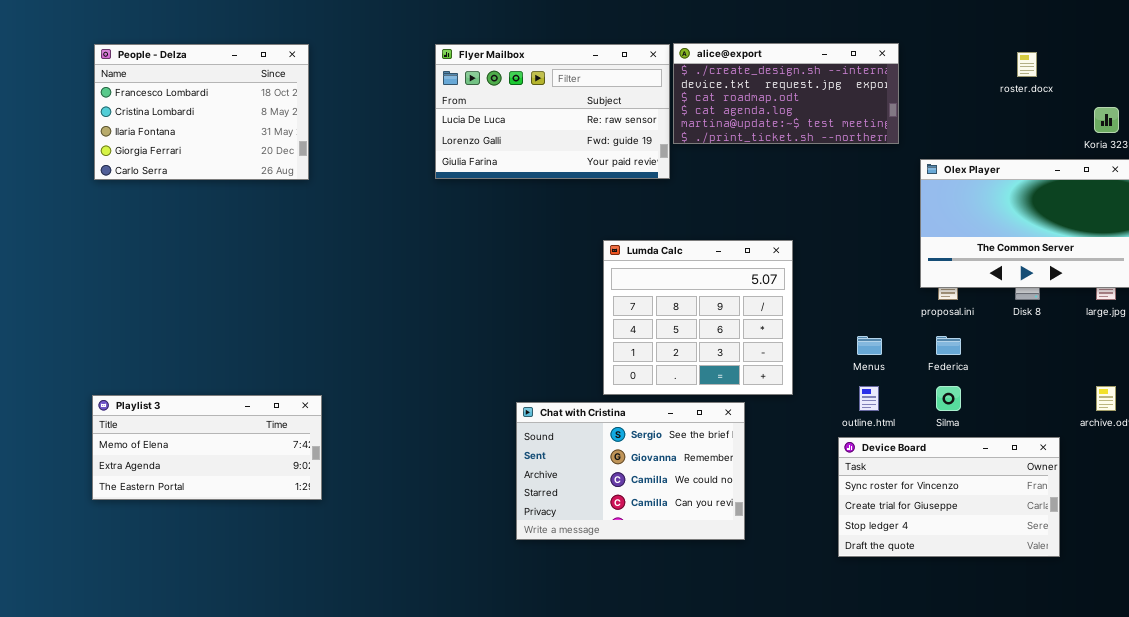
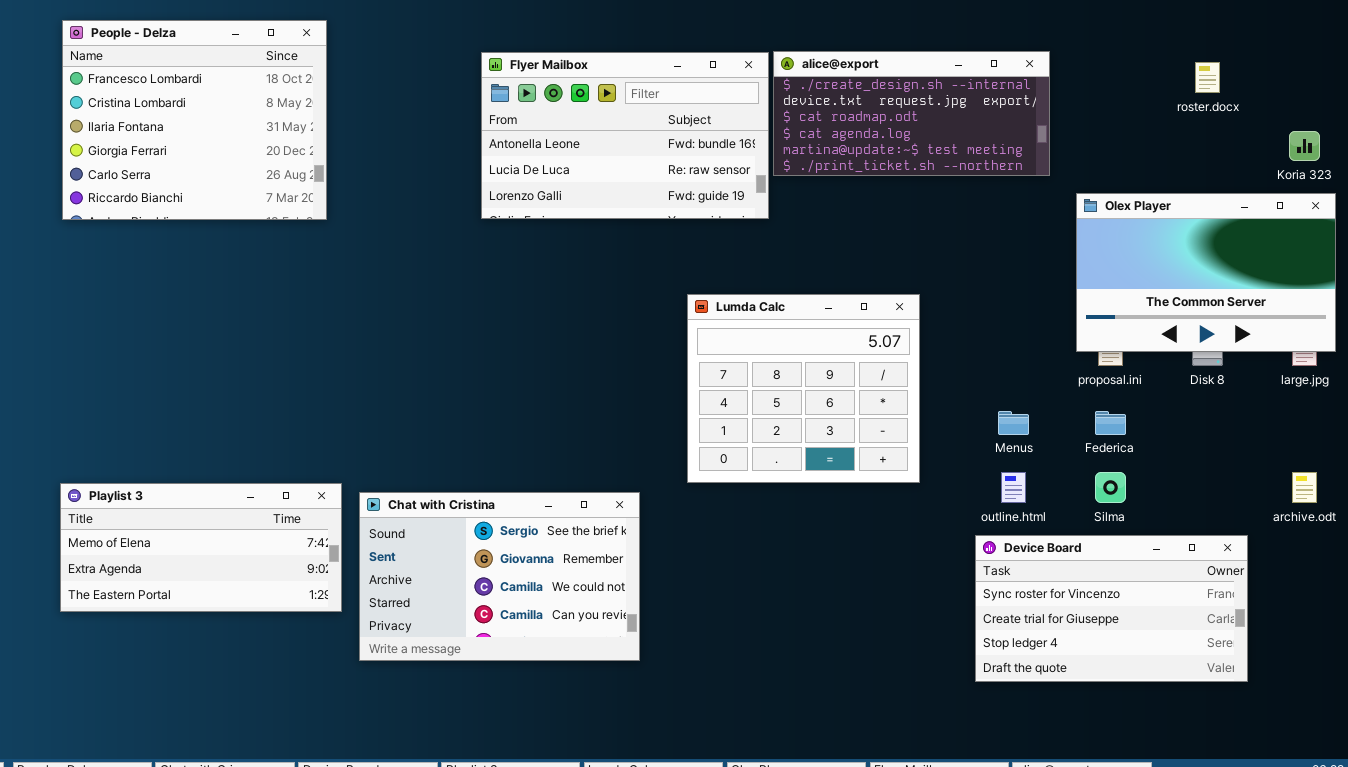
People - Delza: [94,44,309,180] -> [62,20,327,220], resized
Flyer Mailbox: [435,44,670,179] -> [481,52,769,219], scrolled up 1 row
Chat with Cristina: [516,402,745,540] -> [359,492,640,661], moved

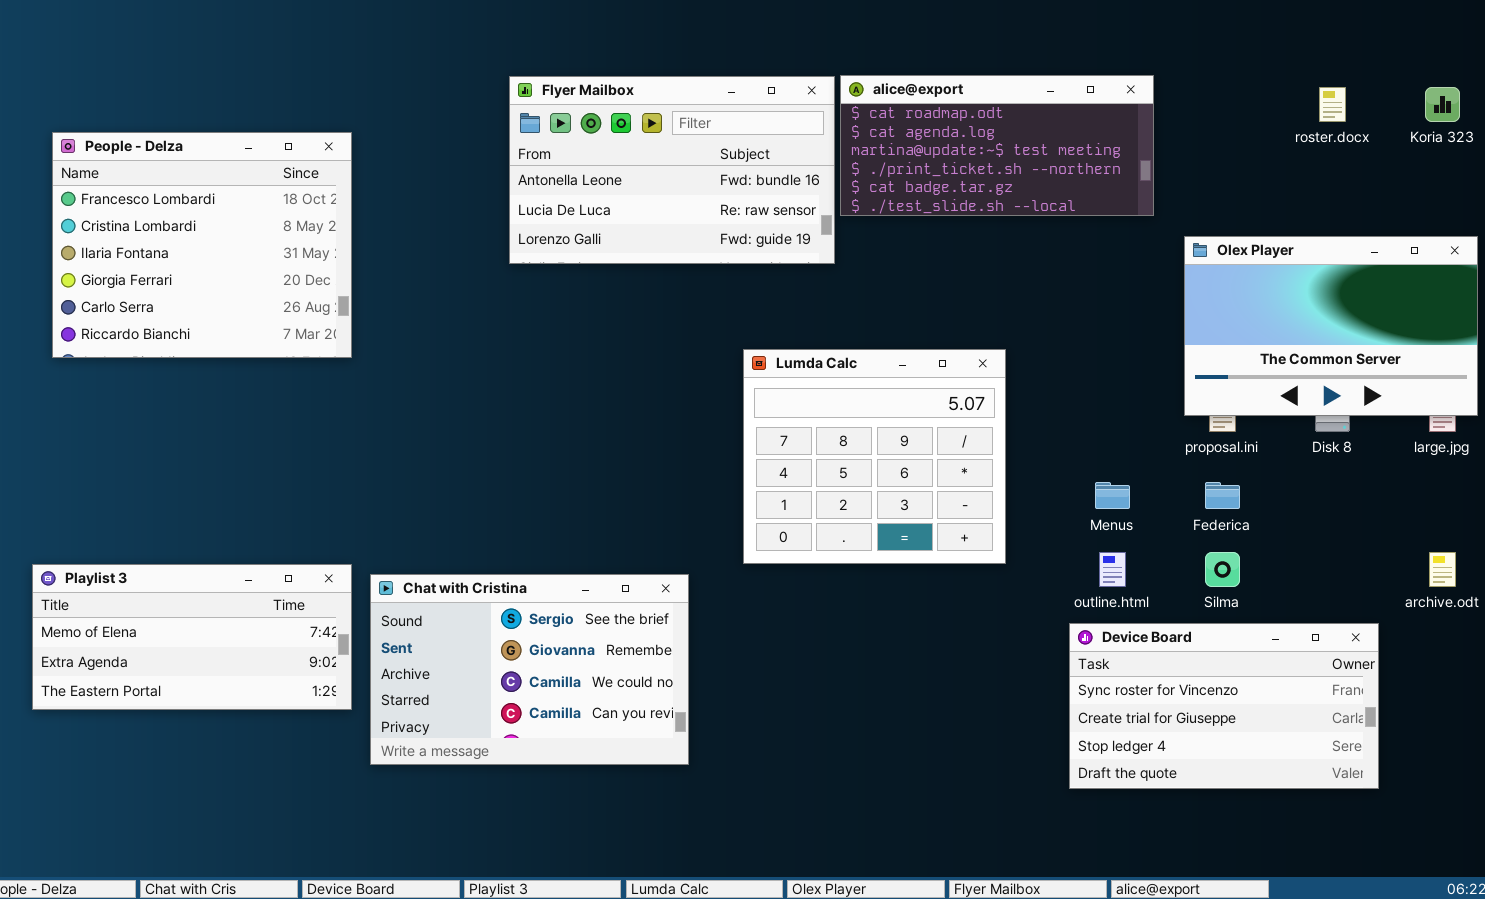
People - Delza: [62,20,327,220] -> [52,132,352,358], moved
alice@export: [773,51,1050,176] -> [840,75,1154,216], scrolled down 2 rows
Koria 323: [1289,131,1320,161] -> [1425,87,1460,122], moved

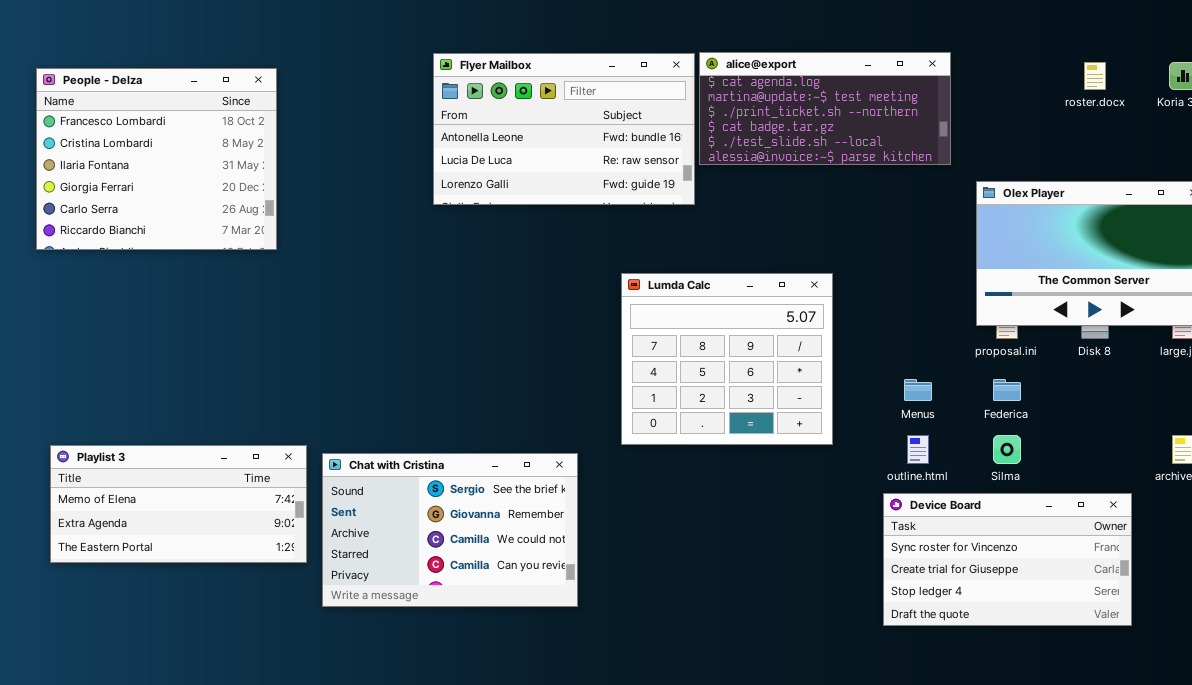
alice@export: [840,75,1154,216] -> [699,52,951,165], scrolled down 1 row
People - Delza: [52,132,352,358] -> [36,68,277,250], moved

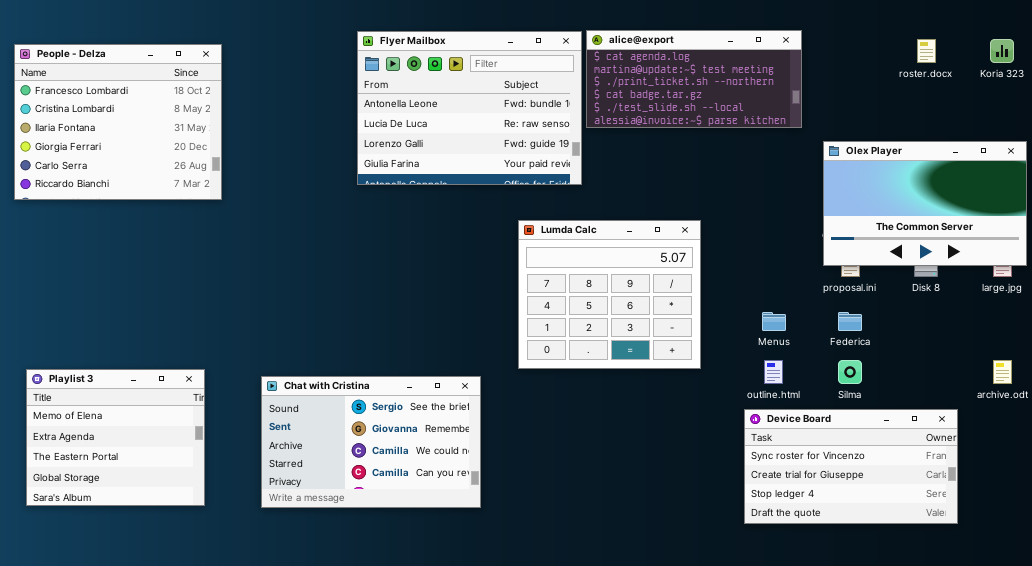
Flyer Mailbox: [433,53,695,205] -> [357,31,582,185], resized
Playlist 3: [50,445,307,563] -> [26,369,205,506], resized

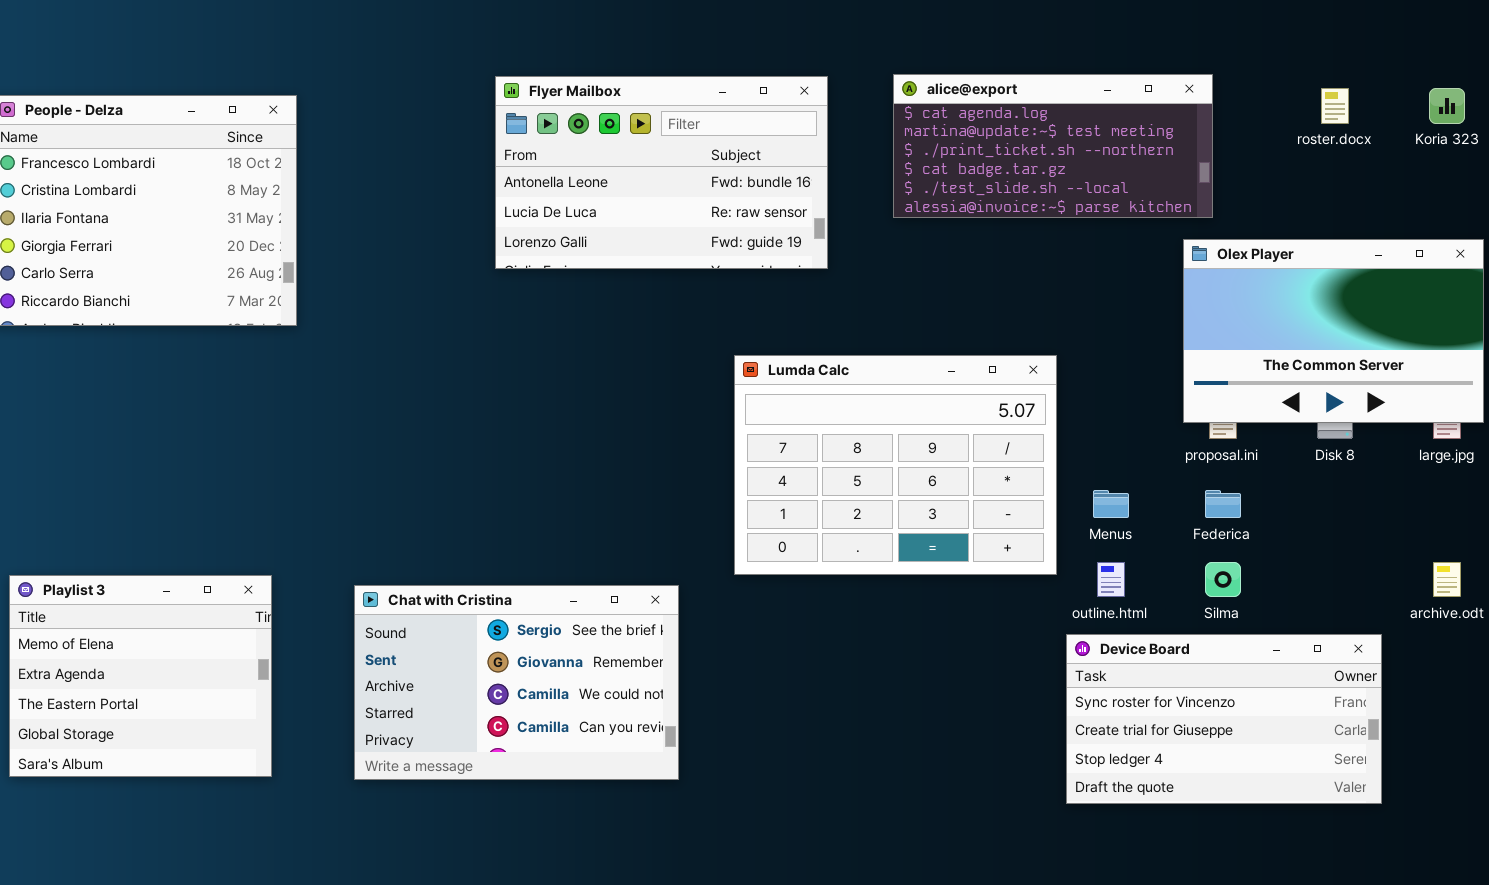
alice@export: [586,30,802,128] -> [893,74,1213,218], moved
Flyer Mailbox: [357,31,582,185] -> [495,76,828,269], resized
Lumda Calc: [518,220,701,369] -> [734,355,1057,575], resized

